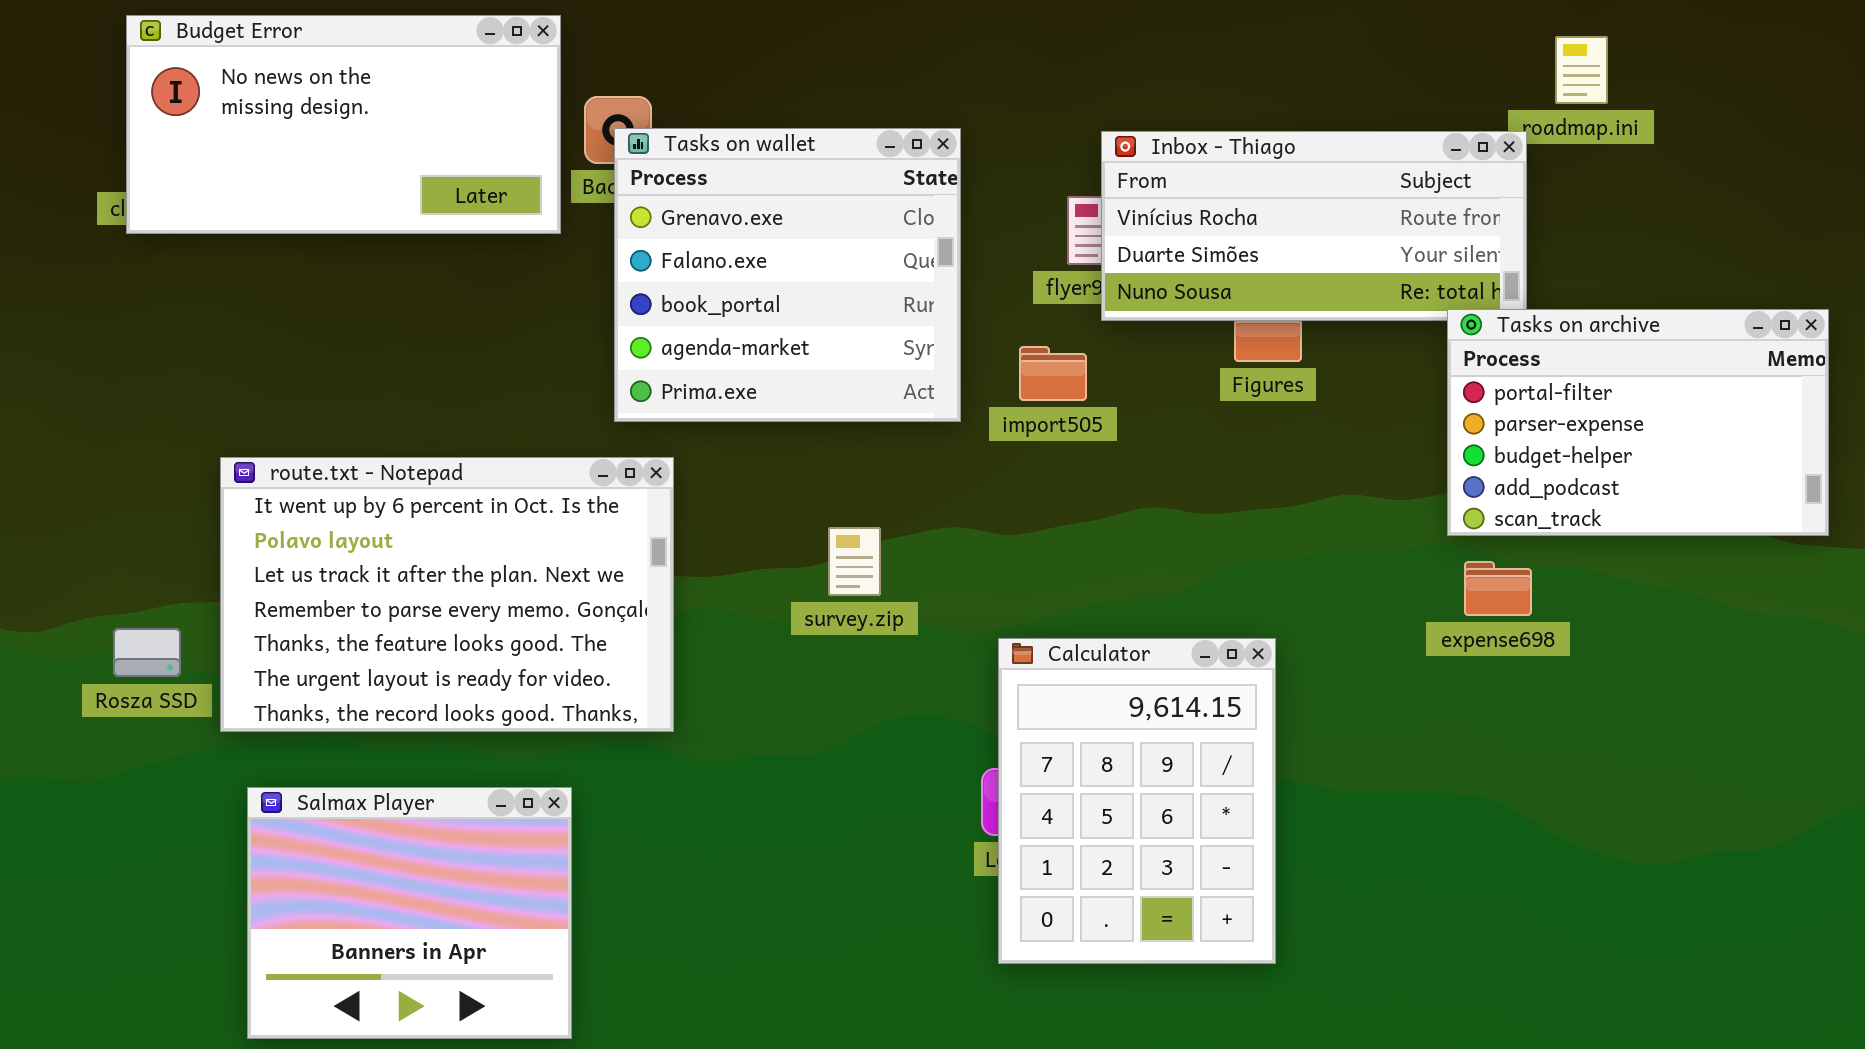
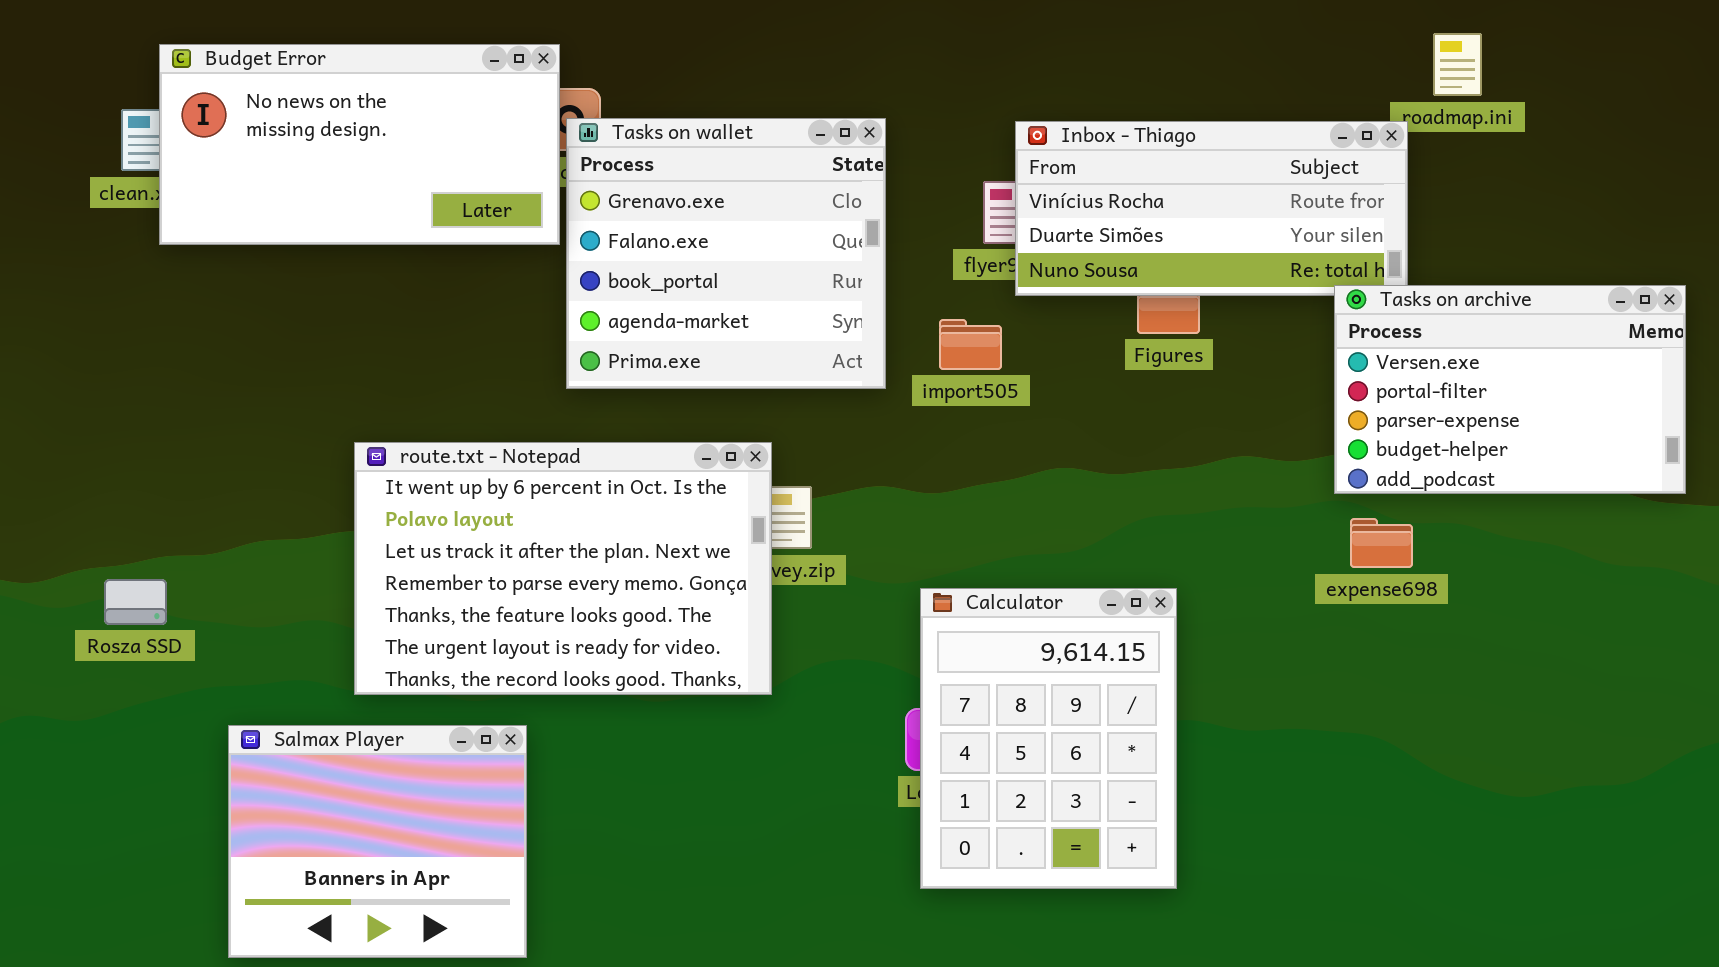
Budget Error: [126,15,561,234] -> [159,44,560,245], moved
Tasks on archive: [1447,309,1829,536] -> [1334,285,1686,494], scrolled up 1 row
route.txt - Notepad: [220,457,674,732] -> [354,442,772,695], moved

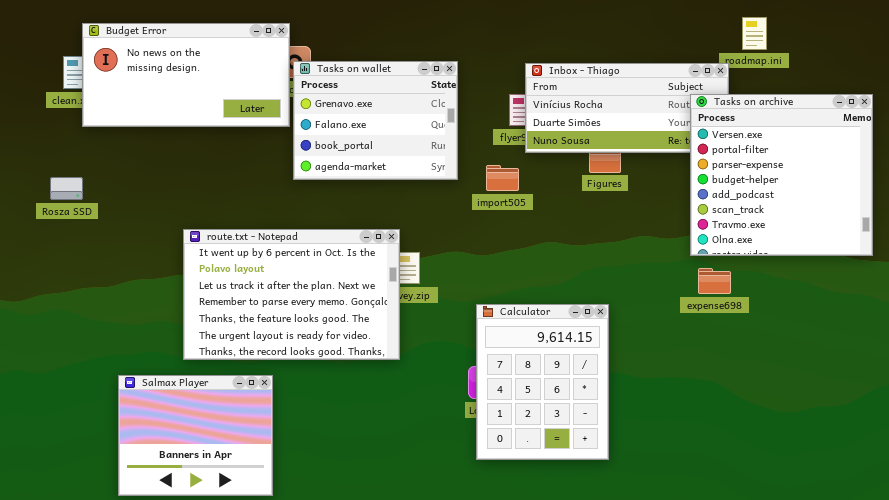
Tasks on wallet: [566,118,886,389] -> [293,61,458,180], resized
Tasks on archive: [1334,285,1686,494] -> [690,94,873,256], resized
Rosza SSD: [104,579,167,625] -> [50,177,83,200], moved

